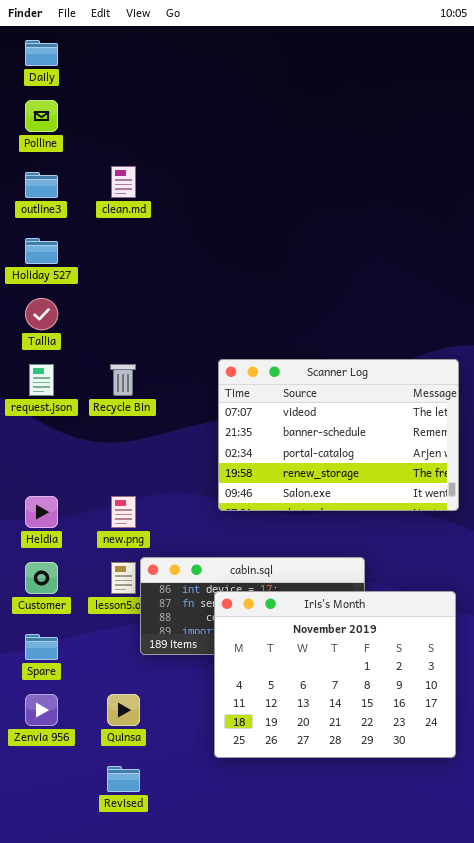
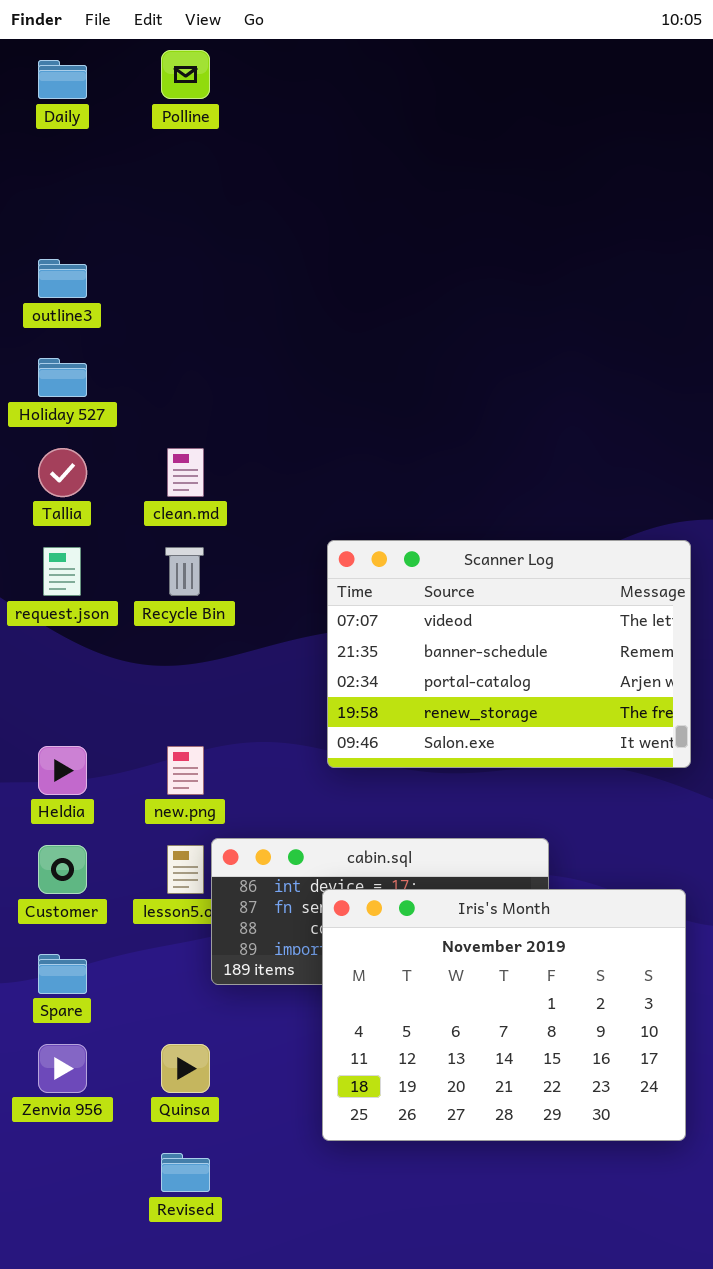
Polline: [25,100,58,132] -> [161,50,210,99], moved
clean.md: [111,166,136,198] -> [167,448,204,497], moved

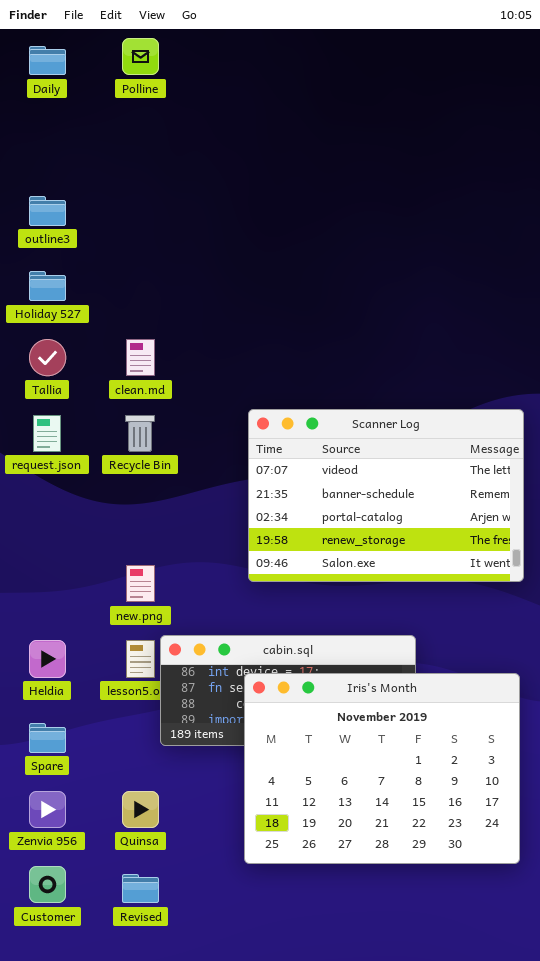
Heldia: [38,746,87,795] -> [29,640,66,678], moved
Customer: [38,845,87,894] -> [29,866,66,903], moved

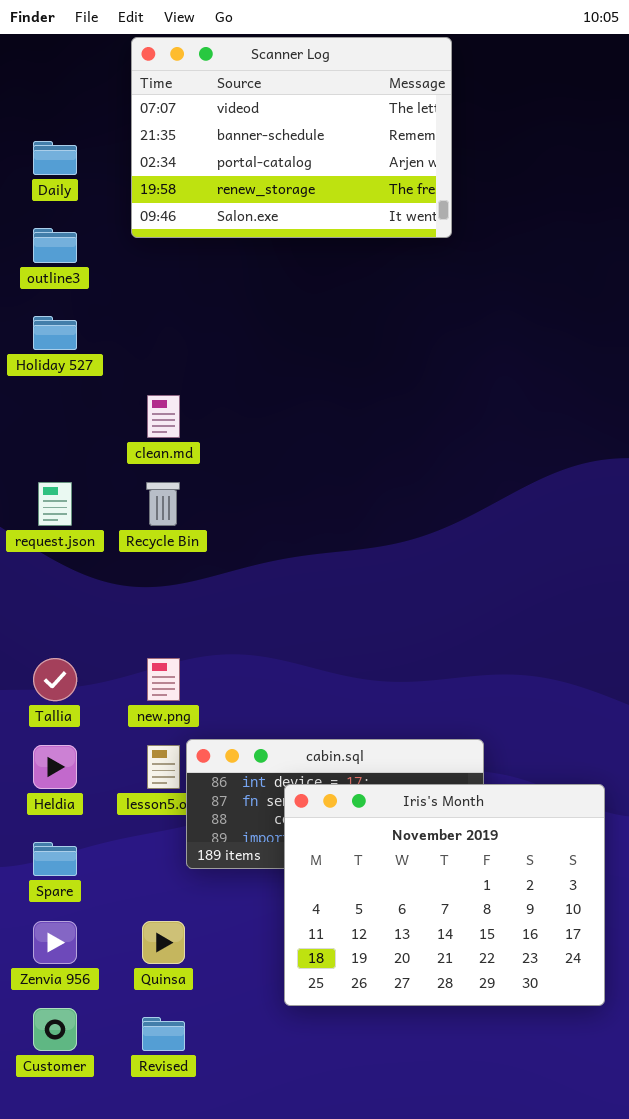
Daily: [29,46,66,75] -> [33,141,77,175], moved
Tallia: [29,339,66,376] -> [33,658,77,701], moved
Scanner Log: [248,409,524,582] -> [131,37,452,238], moved

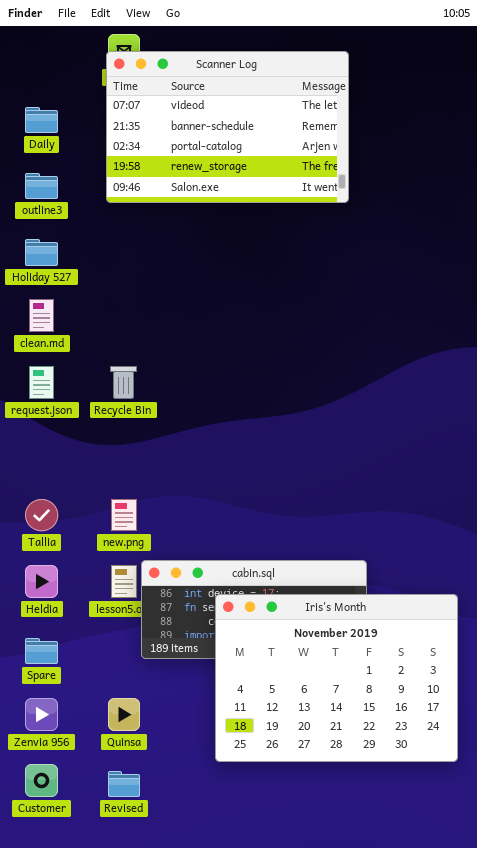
Scanner Log: [131,37,452,238] -> [106,51,349,203], moved
clean.md: [147,395,180,438] -> [29,299,54,332], moved

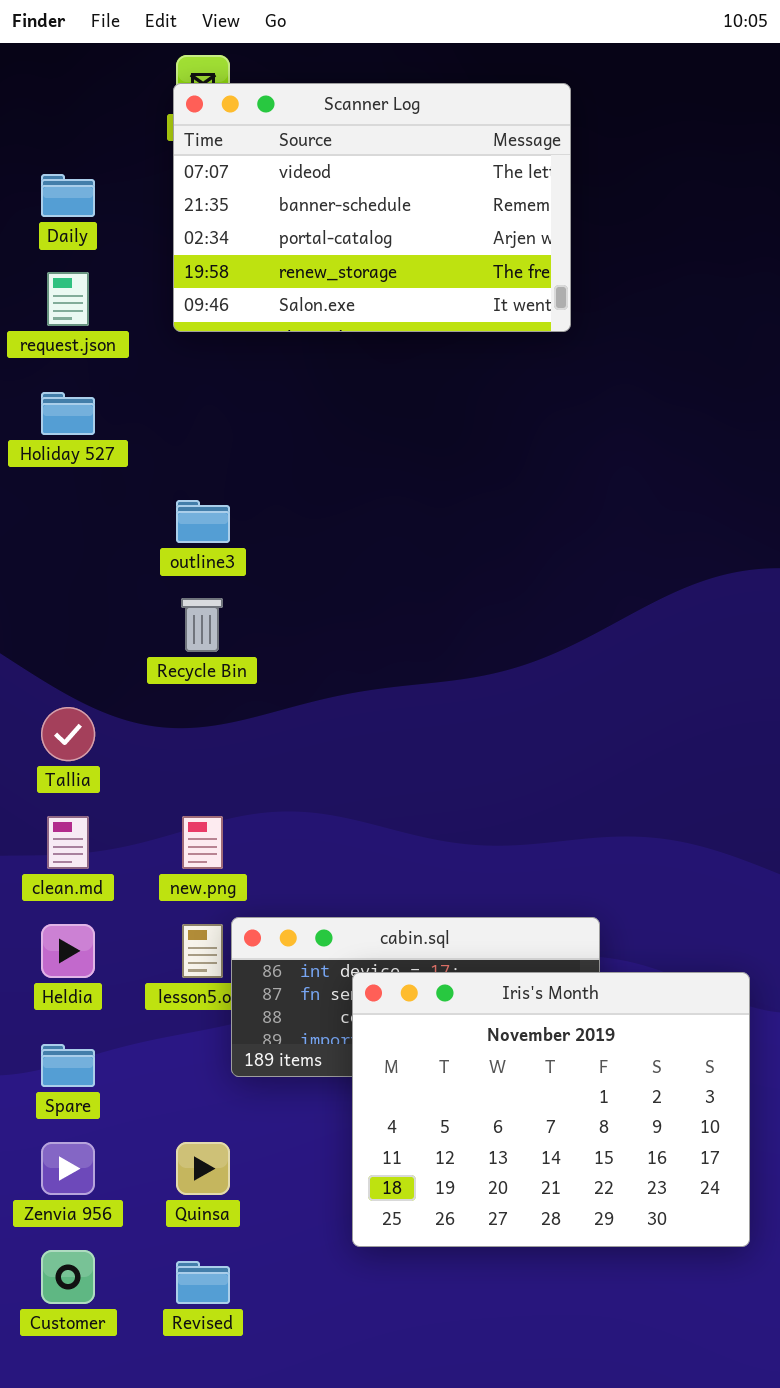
outline3: [25,173,58,199] -> [176,500,230,543], moved
clean.md: [29,299,54,332] -> [47,816,89,869], moved
request.json: [29,366,54,399] -> [47,272,89,326], moved
Tallia: [25,499,58,531] -> [41,707,95,761], moved

